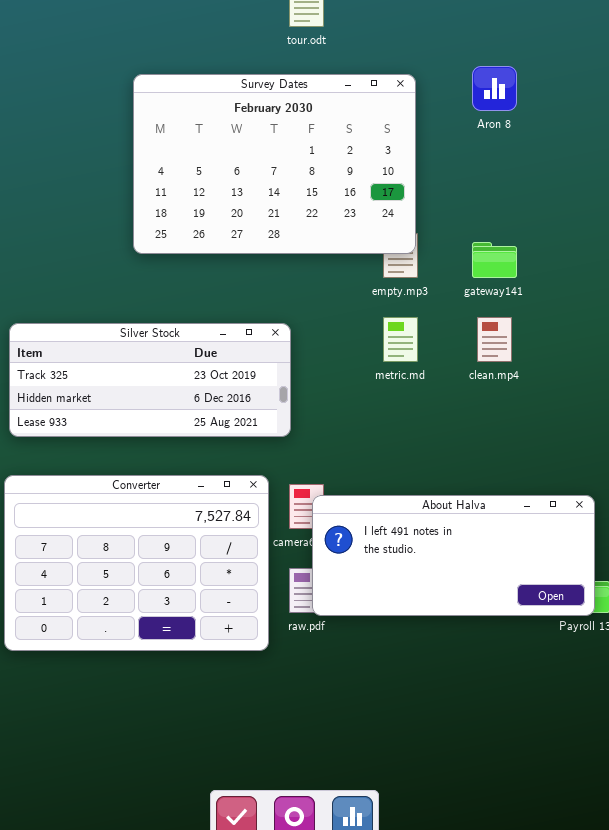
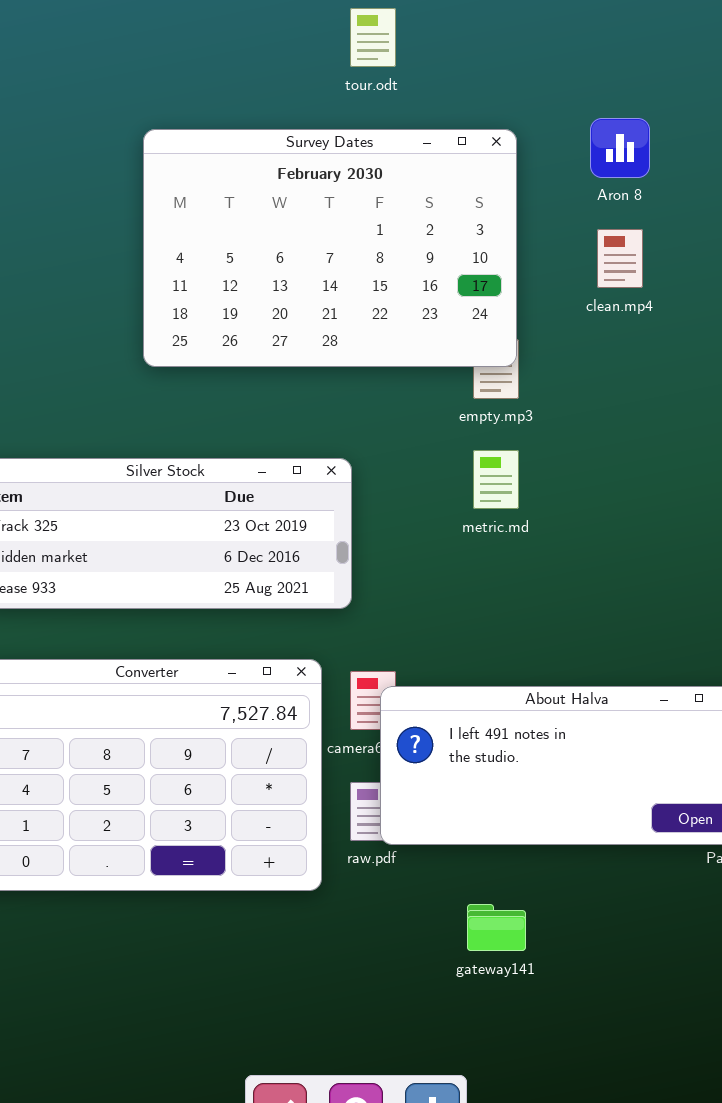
gateway141: [472,242,517,278] -> [467,904,526,951], moved
clean.mp4: [477,317,512,362] -> [597,229,643,288], moved

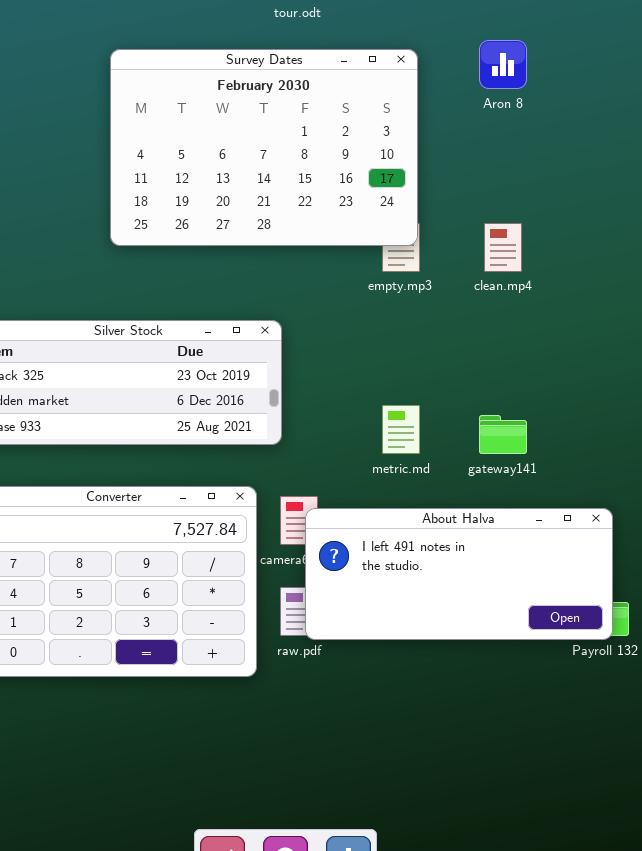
clean.mp4: [597,229,643,288] -> [484,223,522,272], moved
metric.md: [473,450,519,509] -> [382,405,420,454], moved
gateway141: [467,904,526,951] -> [479,415,527,454], moved

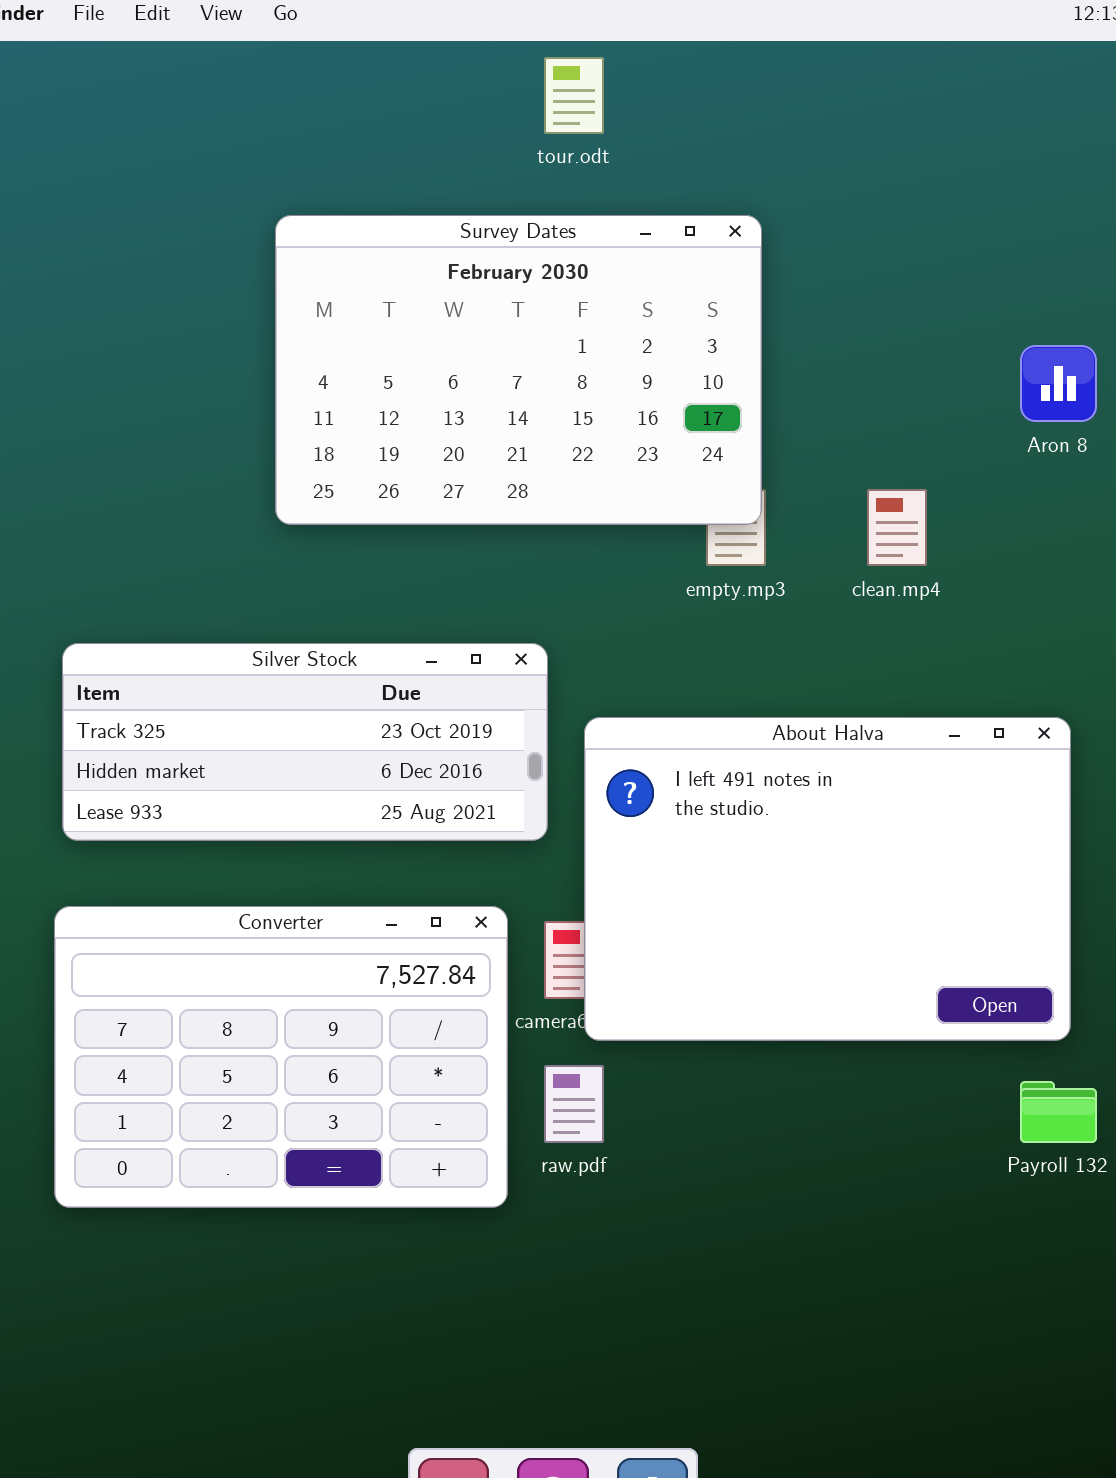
Aron 8: [479,40,527,89] -> [1020,345,1097,422], moved
About Halva: [305,508,613,640] -> [584,717,1071,1041], moved, resized

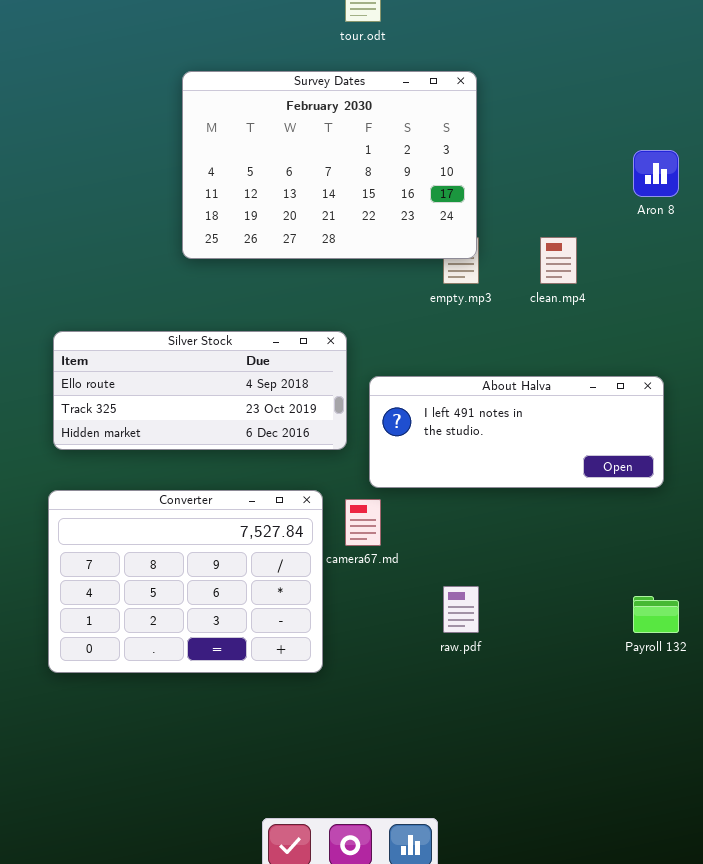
Silver Stock: [62,643,548,841] -> [53,331,347,450], scrolled up 1 row
About Halva: [584,717,1071,1041] -> [369,376,664,488], resized
raw.pdf: [544,1065,604,1143] -> [443,586,479,633], moved

